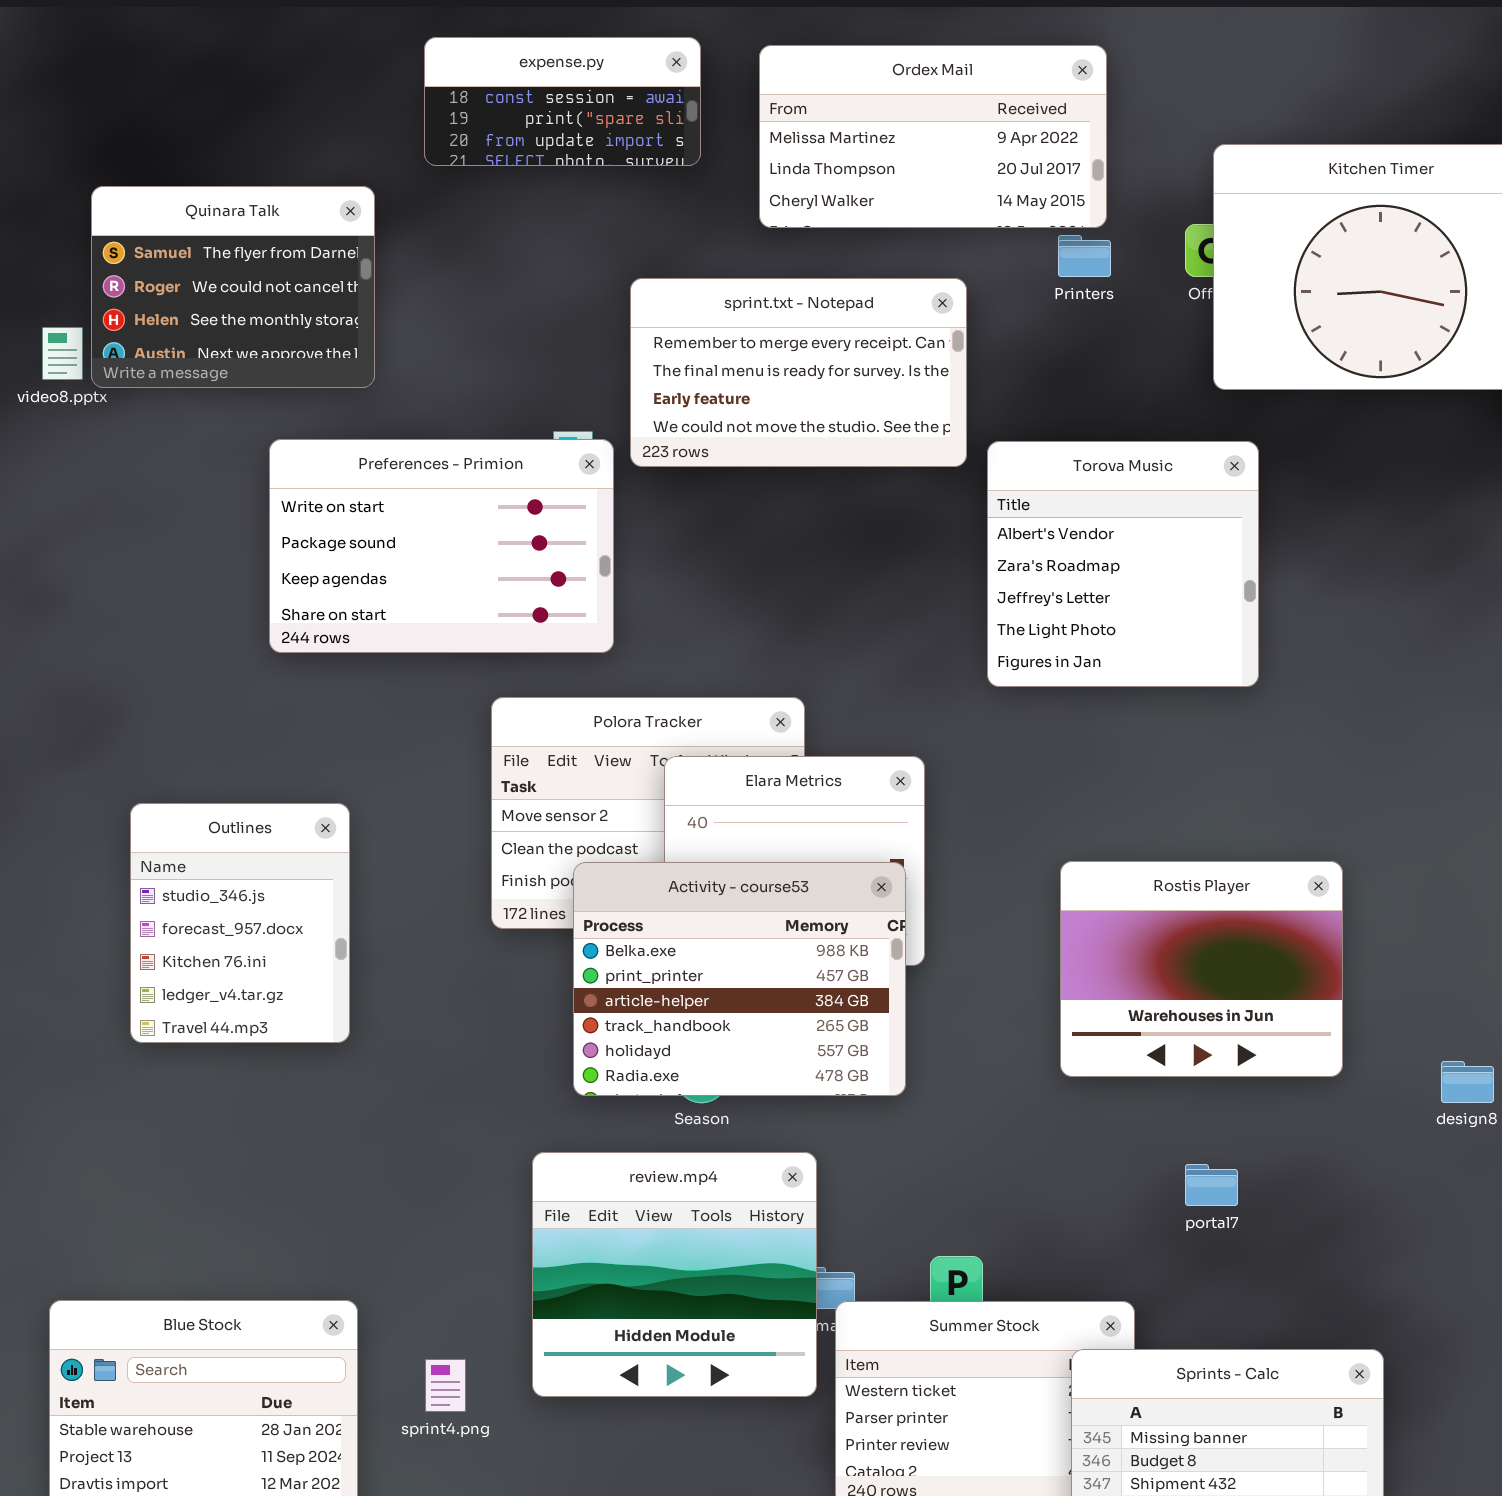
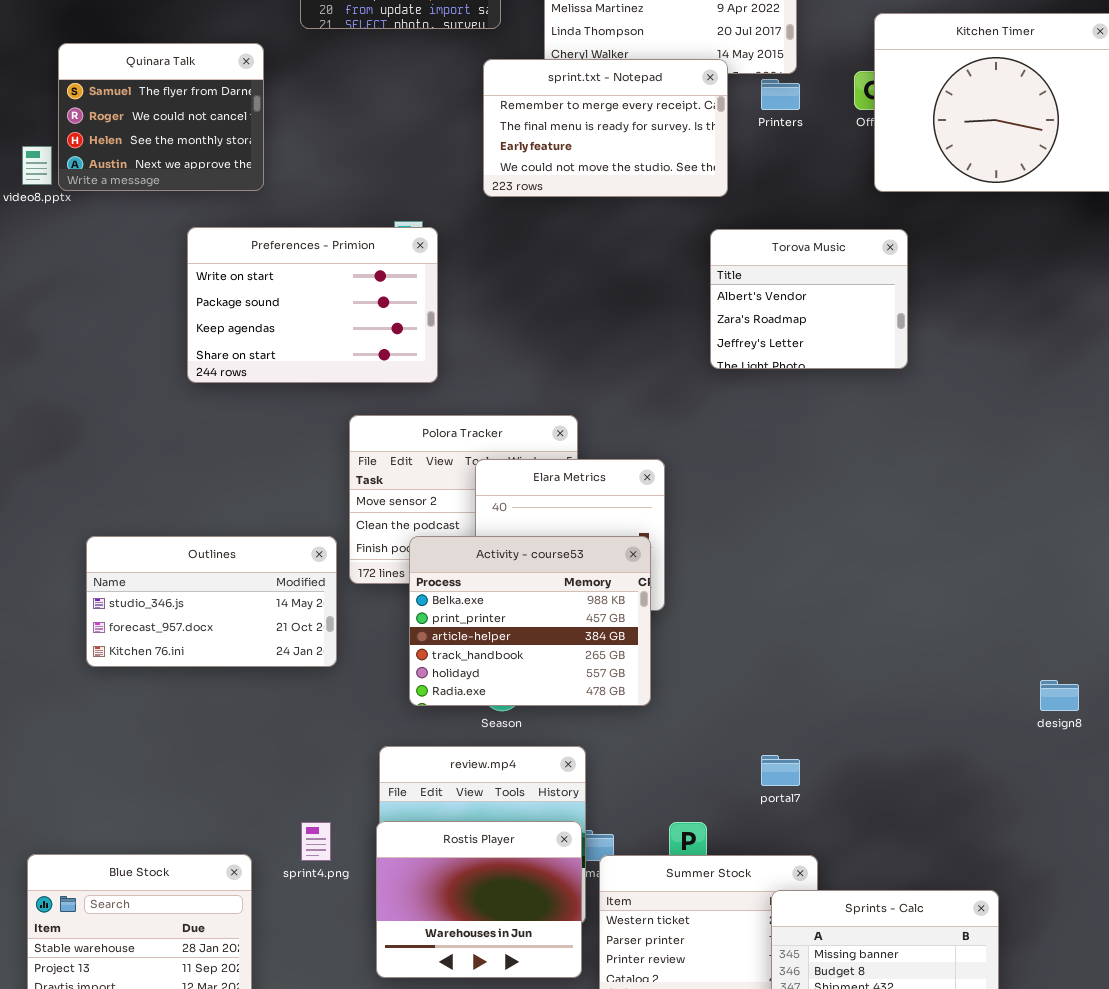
sprint.txt - Notepad: [630,278,967,467] -> [483,59,728,197], moved
Torova Music: [987,441,1259,687] -> [710,229,908,369], resized
Outlines: [130,803,350,1043] -> [86,536,337,667], resized
Rostis Player: [1060,861,1343,1077] -> [376,821,582,978], moved
portal7: [1185,1164,1238,1206] -> [761,755,800,786], moved
sprint4.png: [425,1359,466,1412] -> [301,822,331,861], moved

